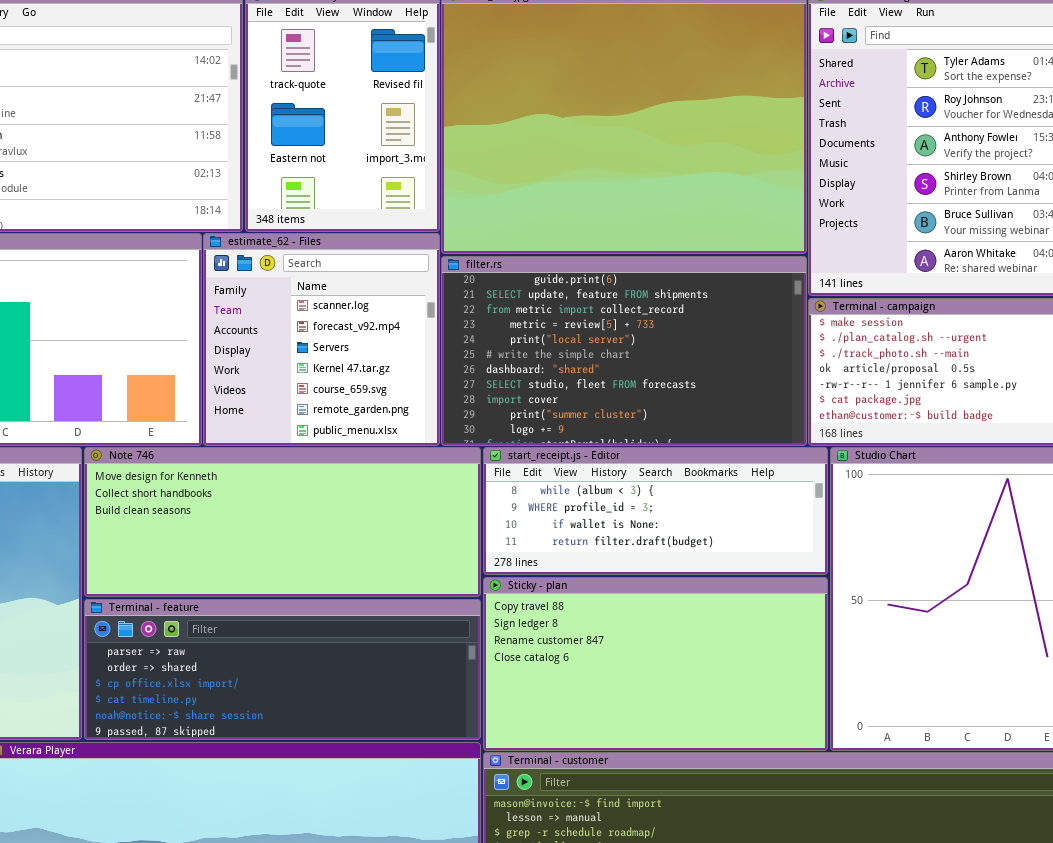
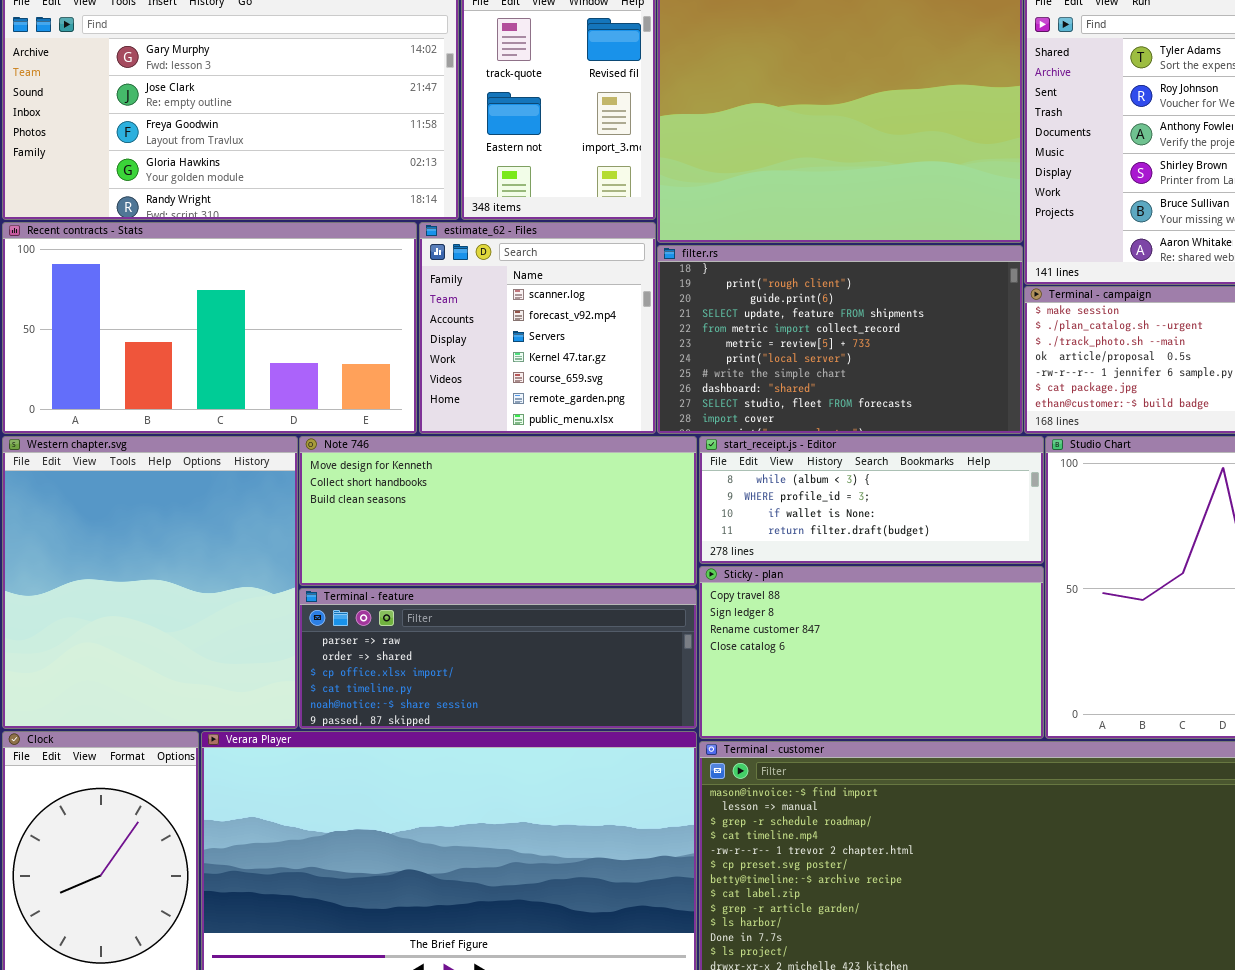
filter.rs: [441,256,807,446] -> [657,245,1023,434], scrolled up 2 rows

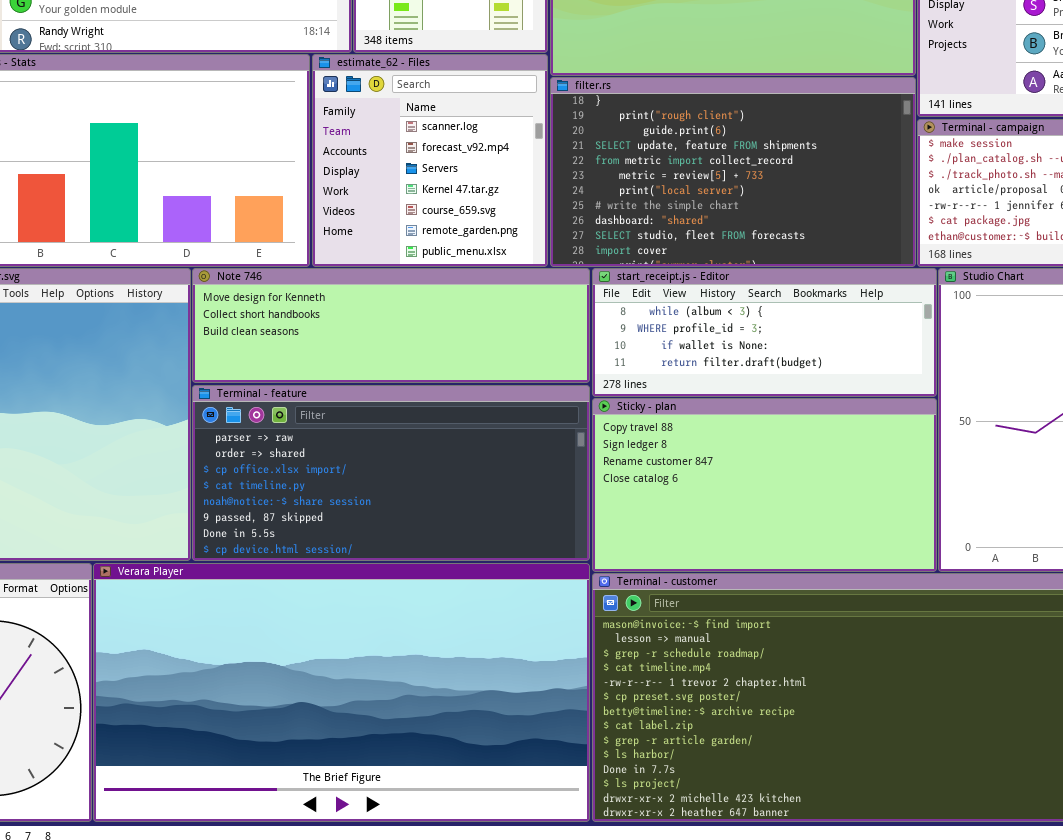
Note 746: [299,436,697,586] -> [192,268,590,383], resized
Terminal - feature: [299,588,697,729] -> [192,385,590,561], resized

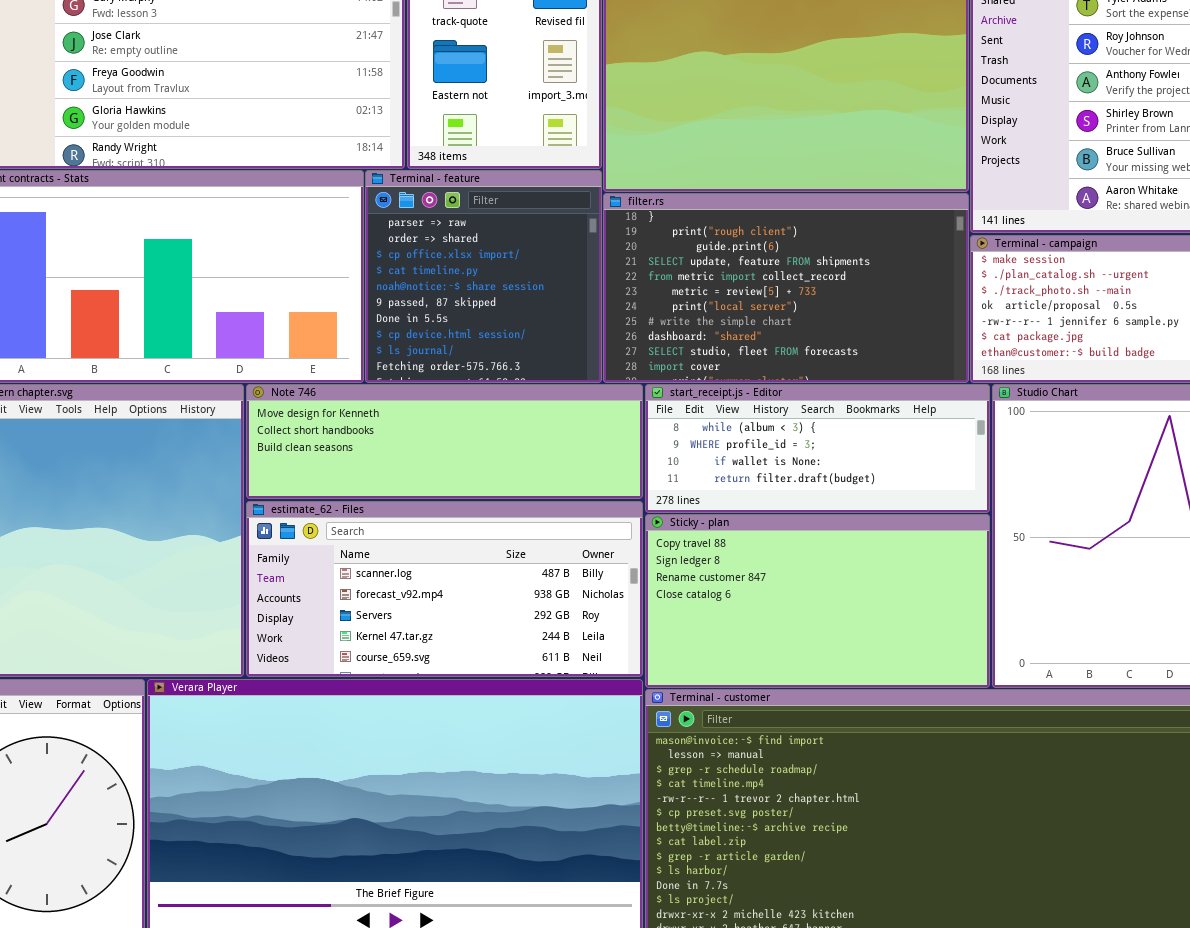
estimate_62 - Files: [312,54,548,267] -> [246,501,643,677], moved, resized
Terminal - feature: [192,385,590,561] -> [365,170,602,383], moved, resized

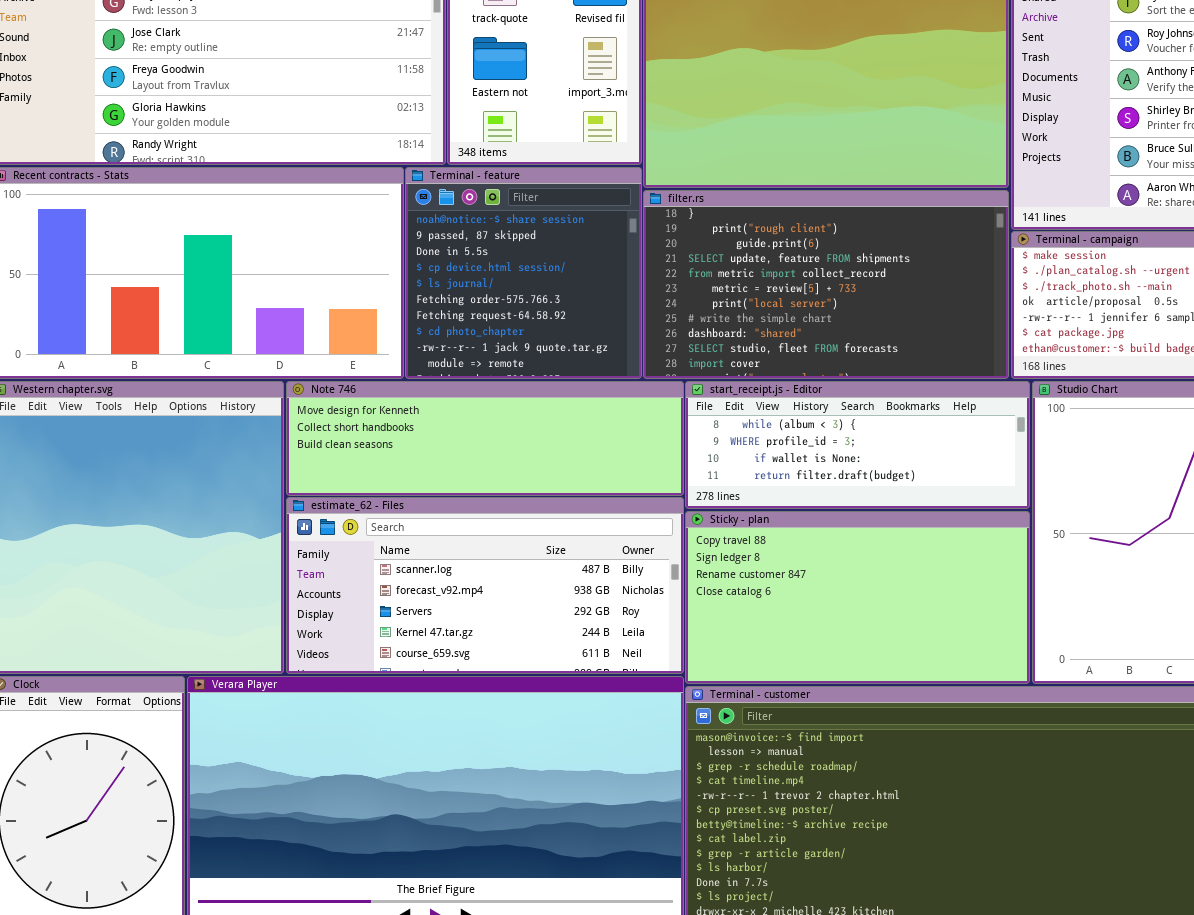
Terminal - feature: [365,170,602,383] -> [405,167,642,379], scrolled down 4 rows

